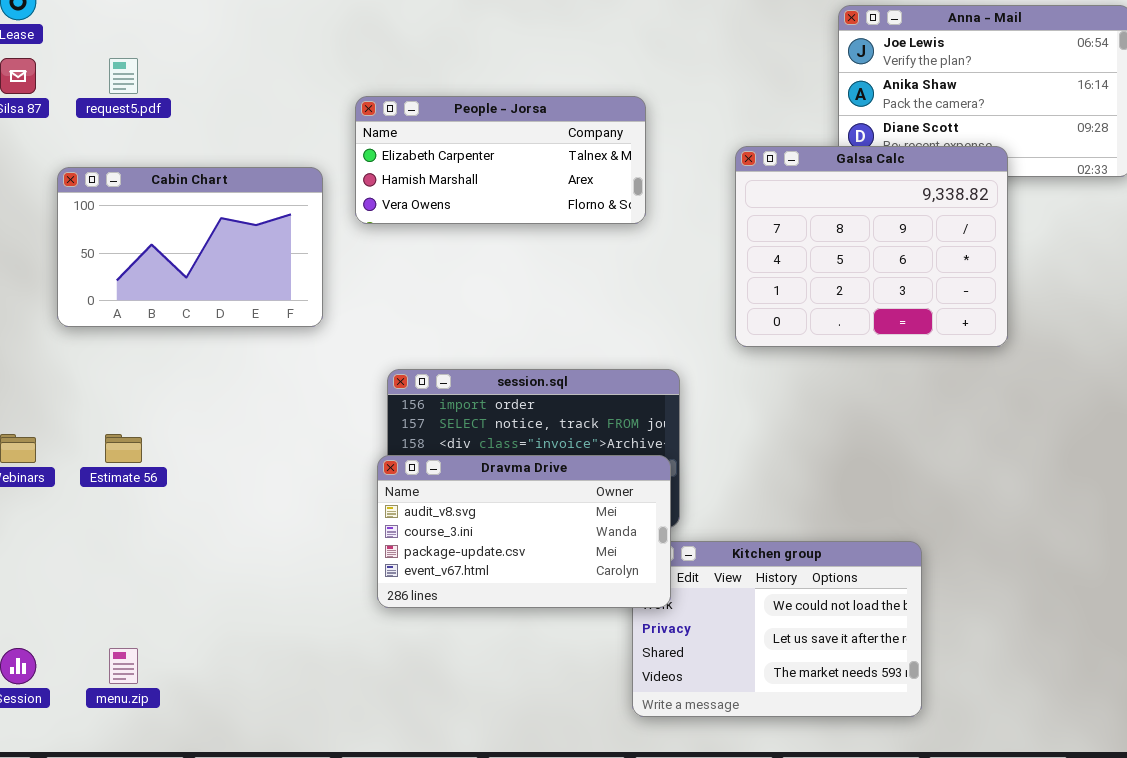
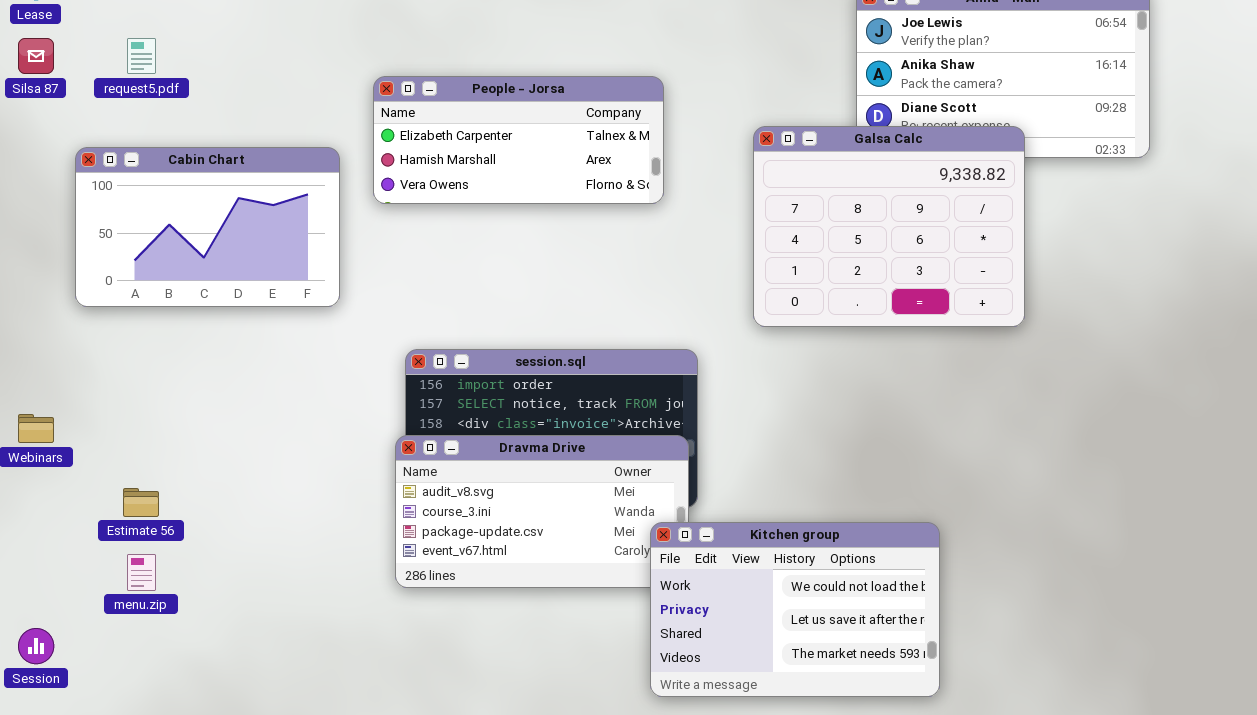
Estimate 56: [105,434,142,463] -> [123,488,159,517], moved
Kitchen group: [632,541,922,717] -> [650,522,940,697], raised
menu.zip: [109,648,138,684] -> [127,554,156,591], moved

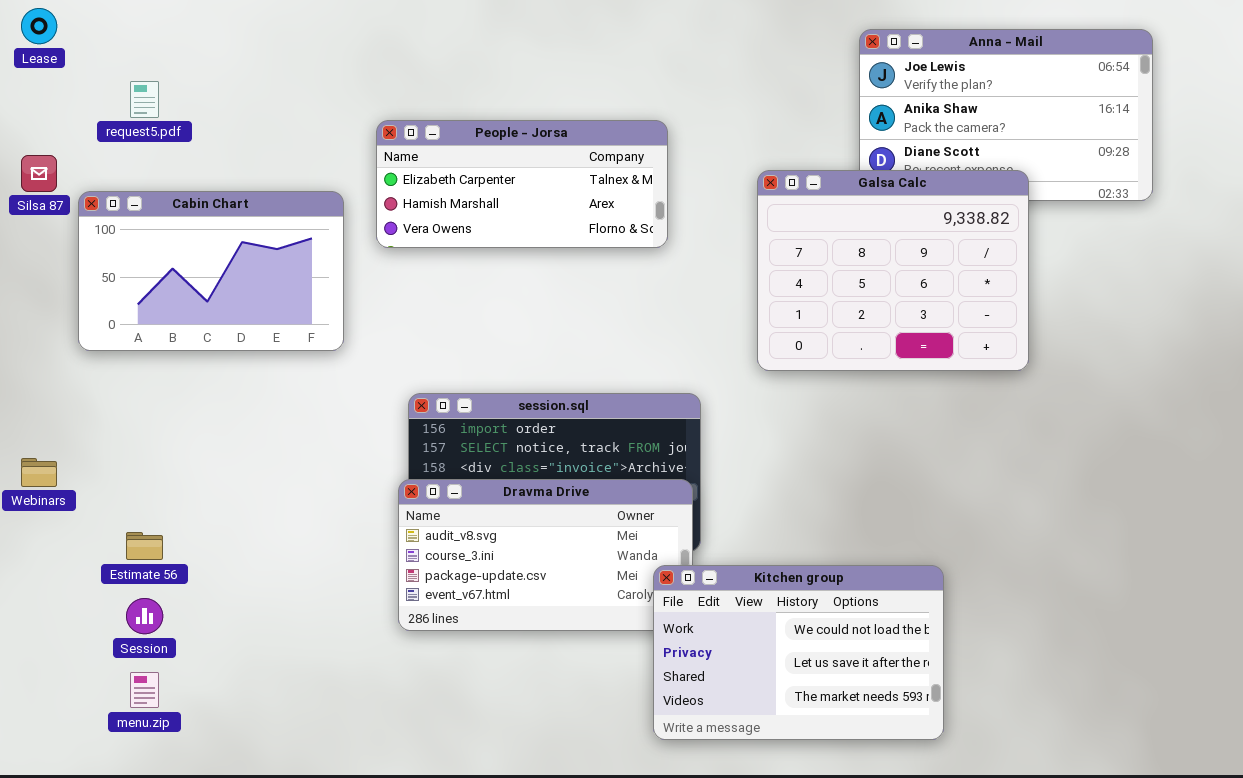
Silsa 87: [18,38,54,74] -> [21,155,57,192], moved
menu.zip: [127,554,156,591] -> [130,672,159,708], moved
Session: [18,628,54,664] -> [126,598,163,634], moved

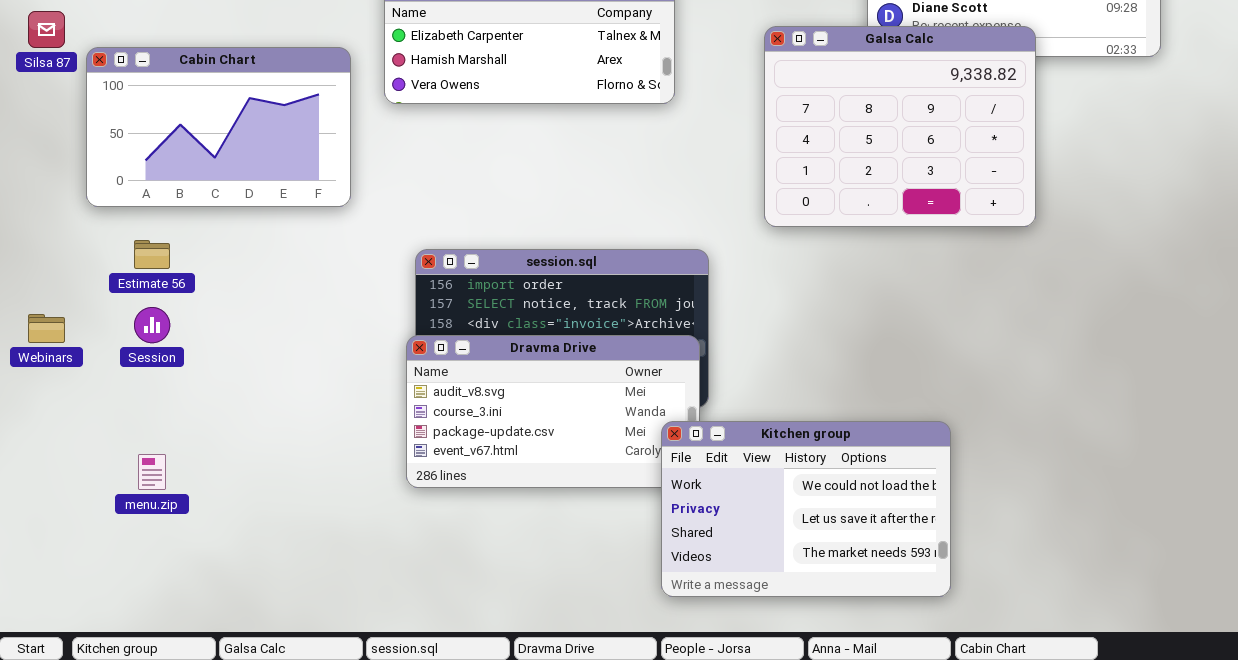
Estimate 56: [126,532,163,560] -> [134,240,170,269], moved
Session: [126,598,163,634] -> [134,307,170,343], moved
menu.zip: [130,672,159,708] -> [138,454,166,490], moved

